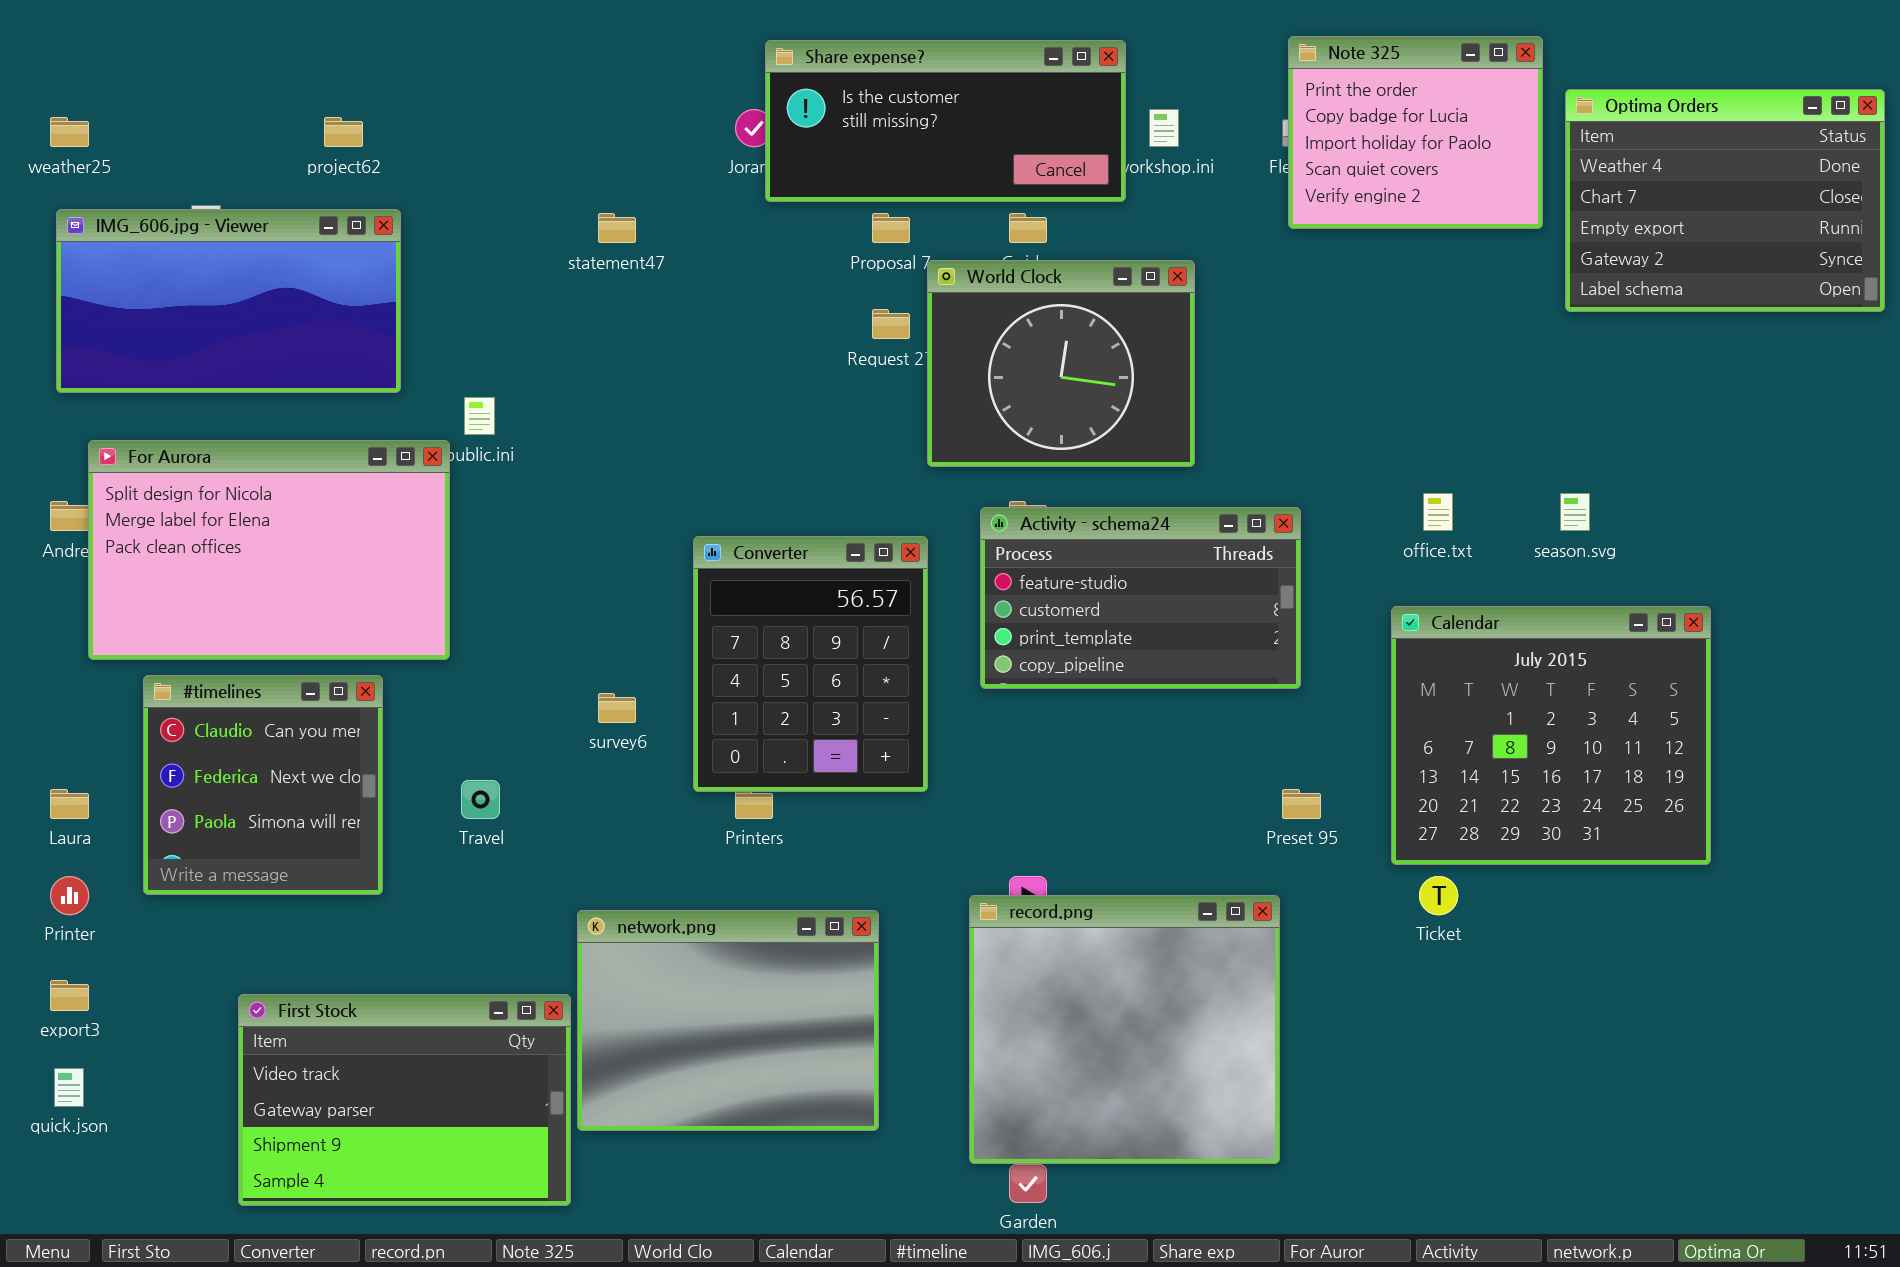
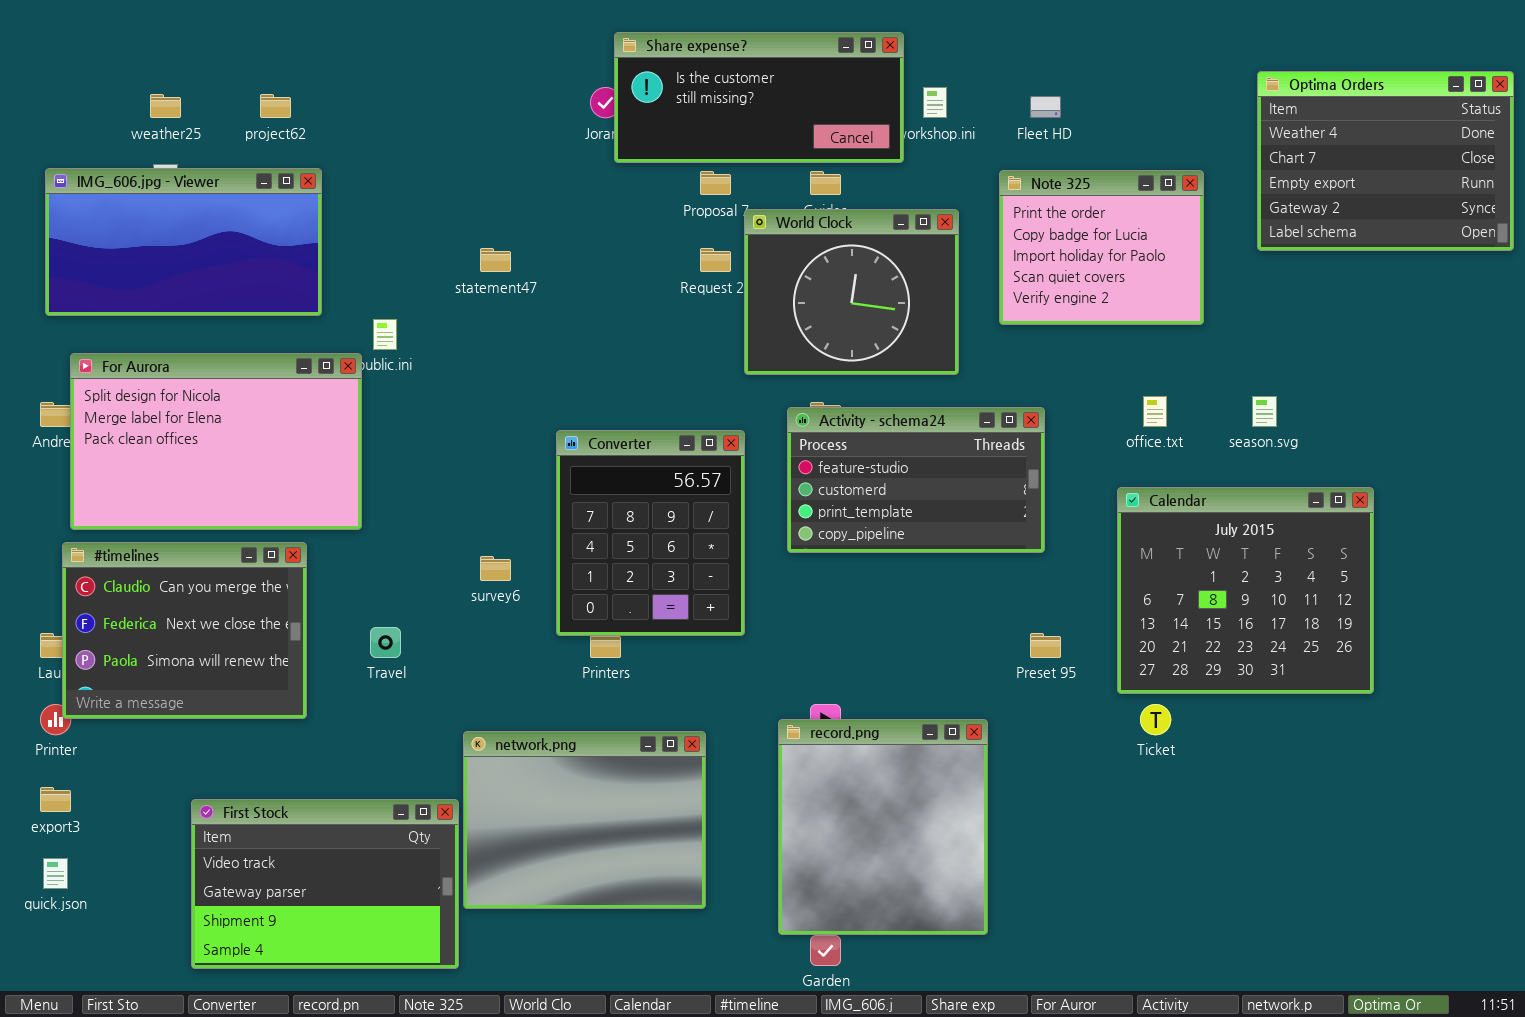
Note 325: [1288,36,1543,229] -> [999,170,1204,325], moved
weather25: [50,117,89,147] -> [150,94,181,118], moved
statement47: [598,213,636,243] -> [480,248,511,272], moved
#timelines: [143,675,383,895] -> [62,542,307,719], resized
record.png: [969,895,1280,1164] -> [778,719,988,935], resized

